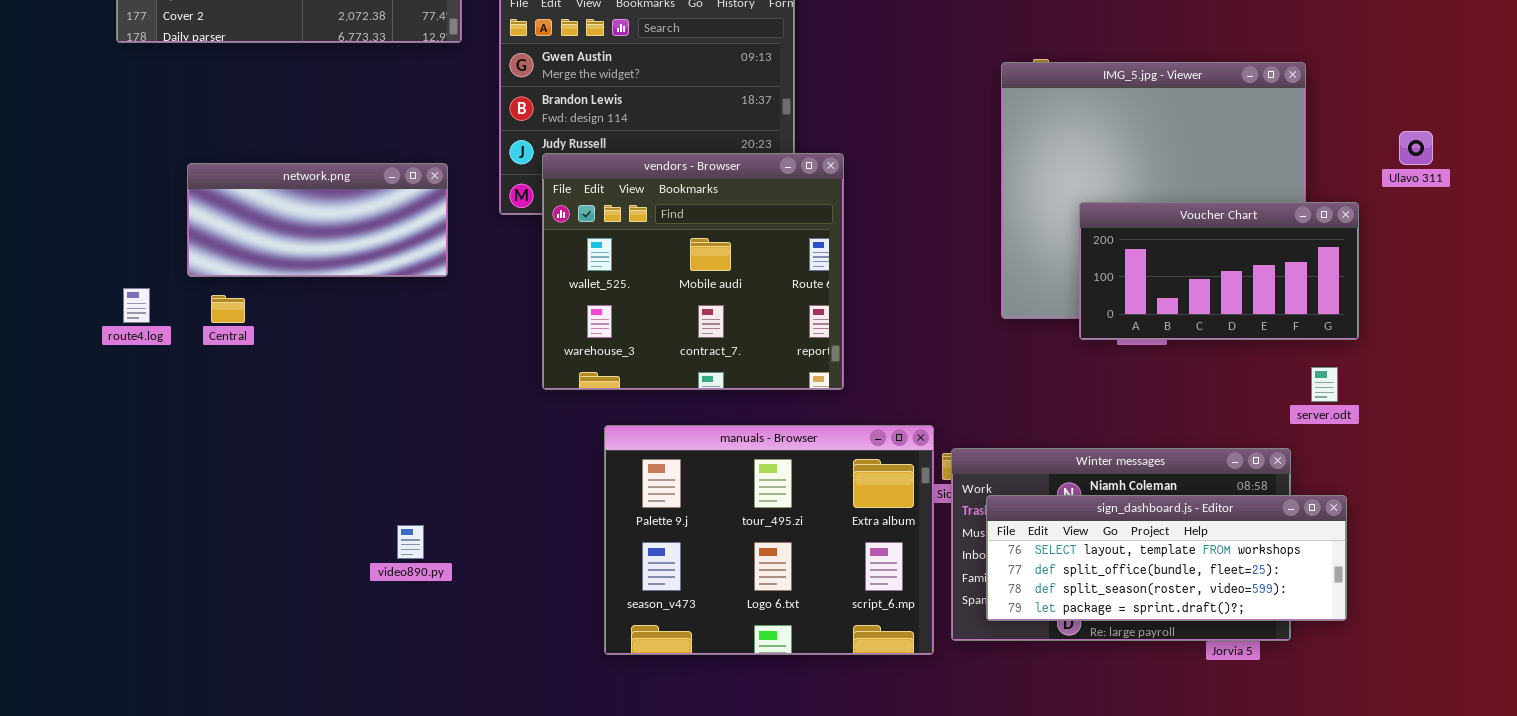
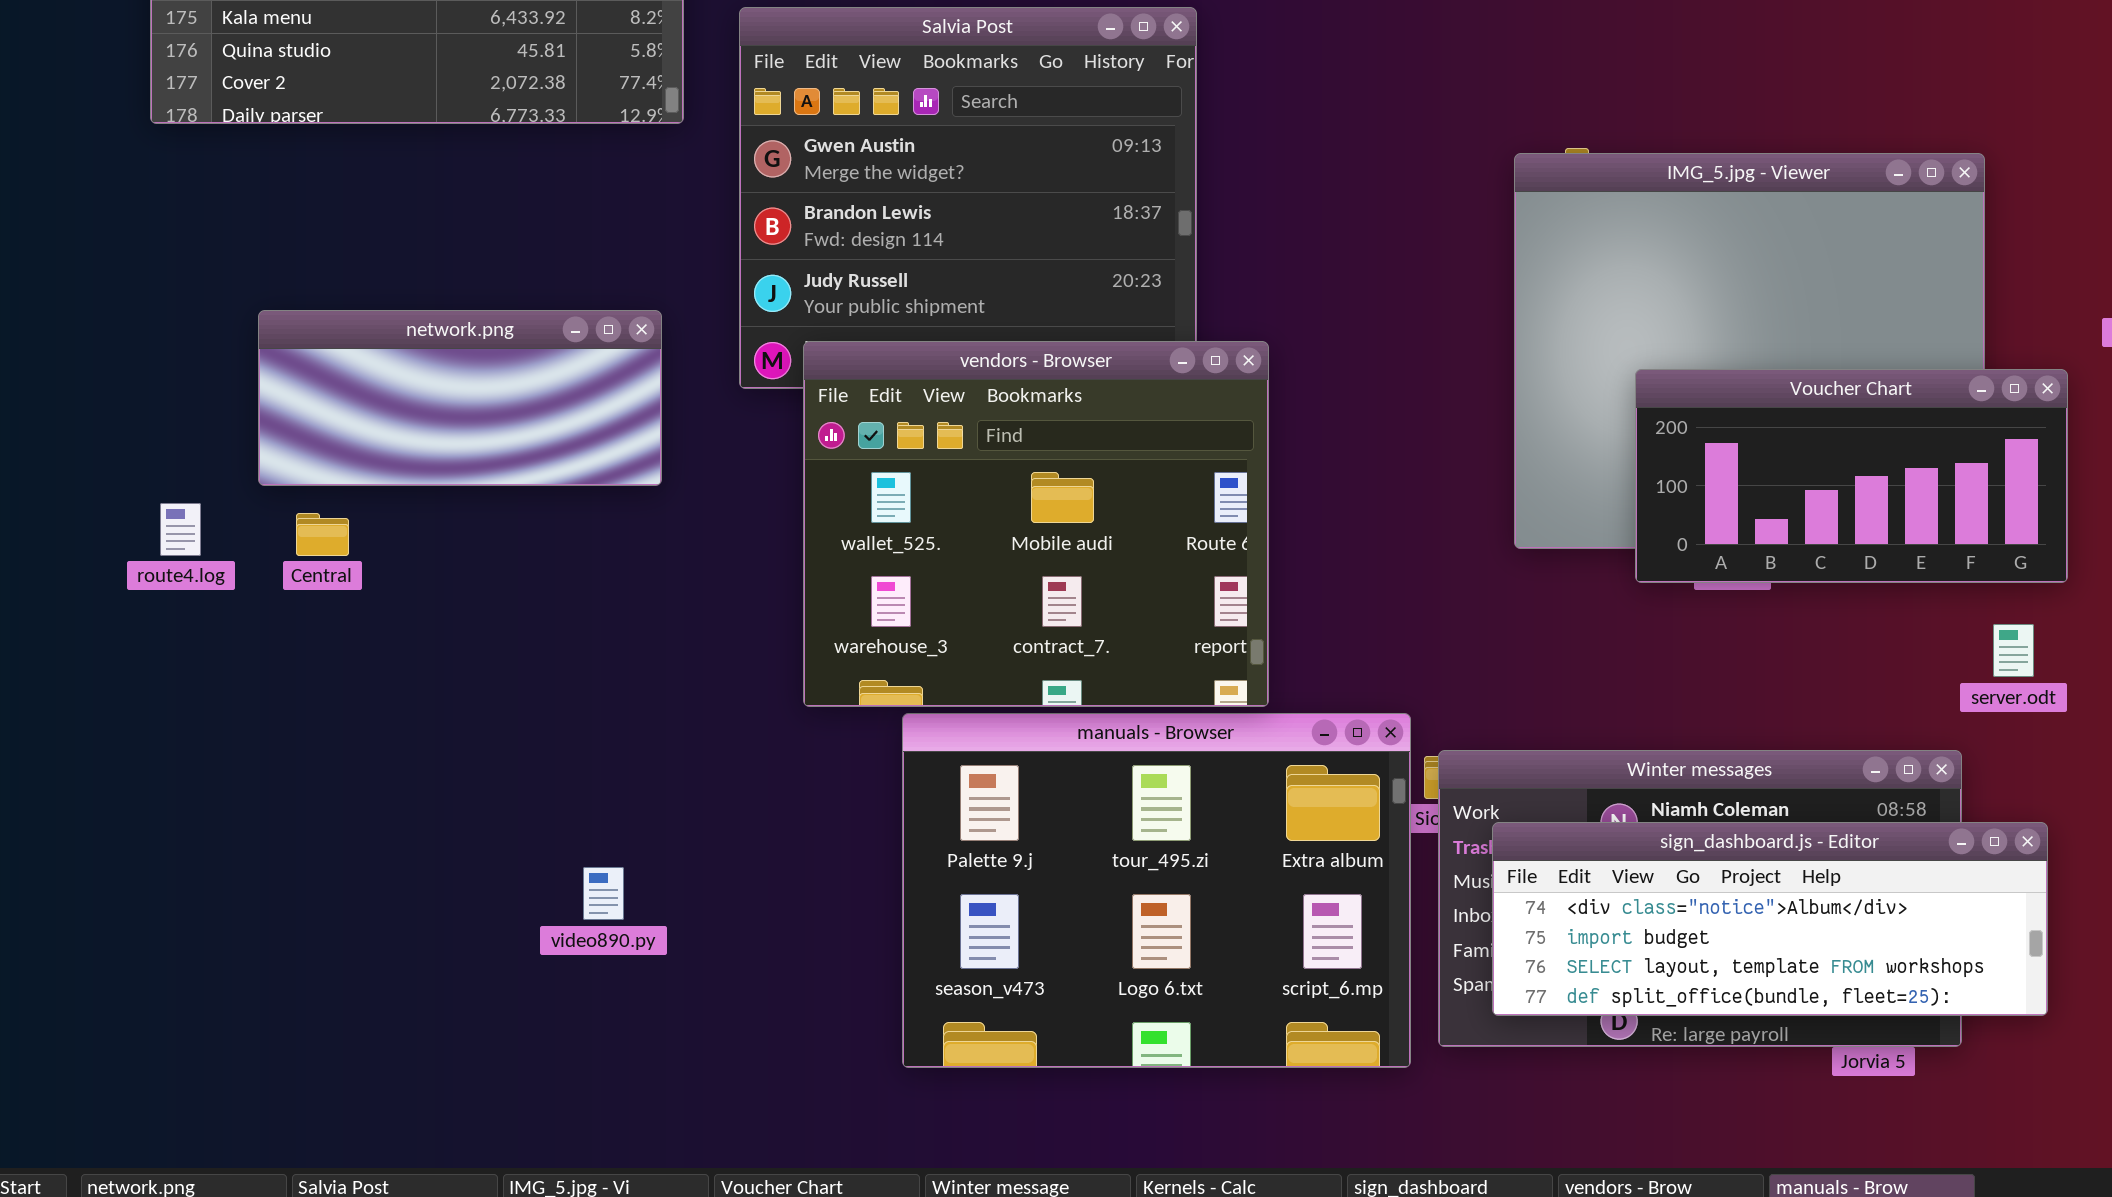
vendors - Browser: [542,153,844,390] -> [803,341,1269,707], moved
sign_dashboard.js - Editor: [986,495,1347,621] -> [1492,822,2048,1016], scrolled up 2 rows

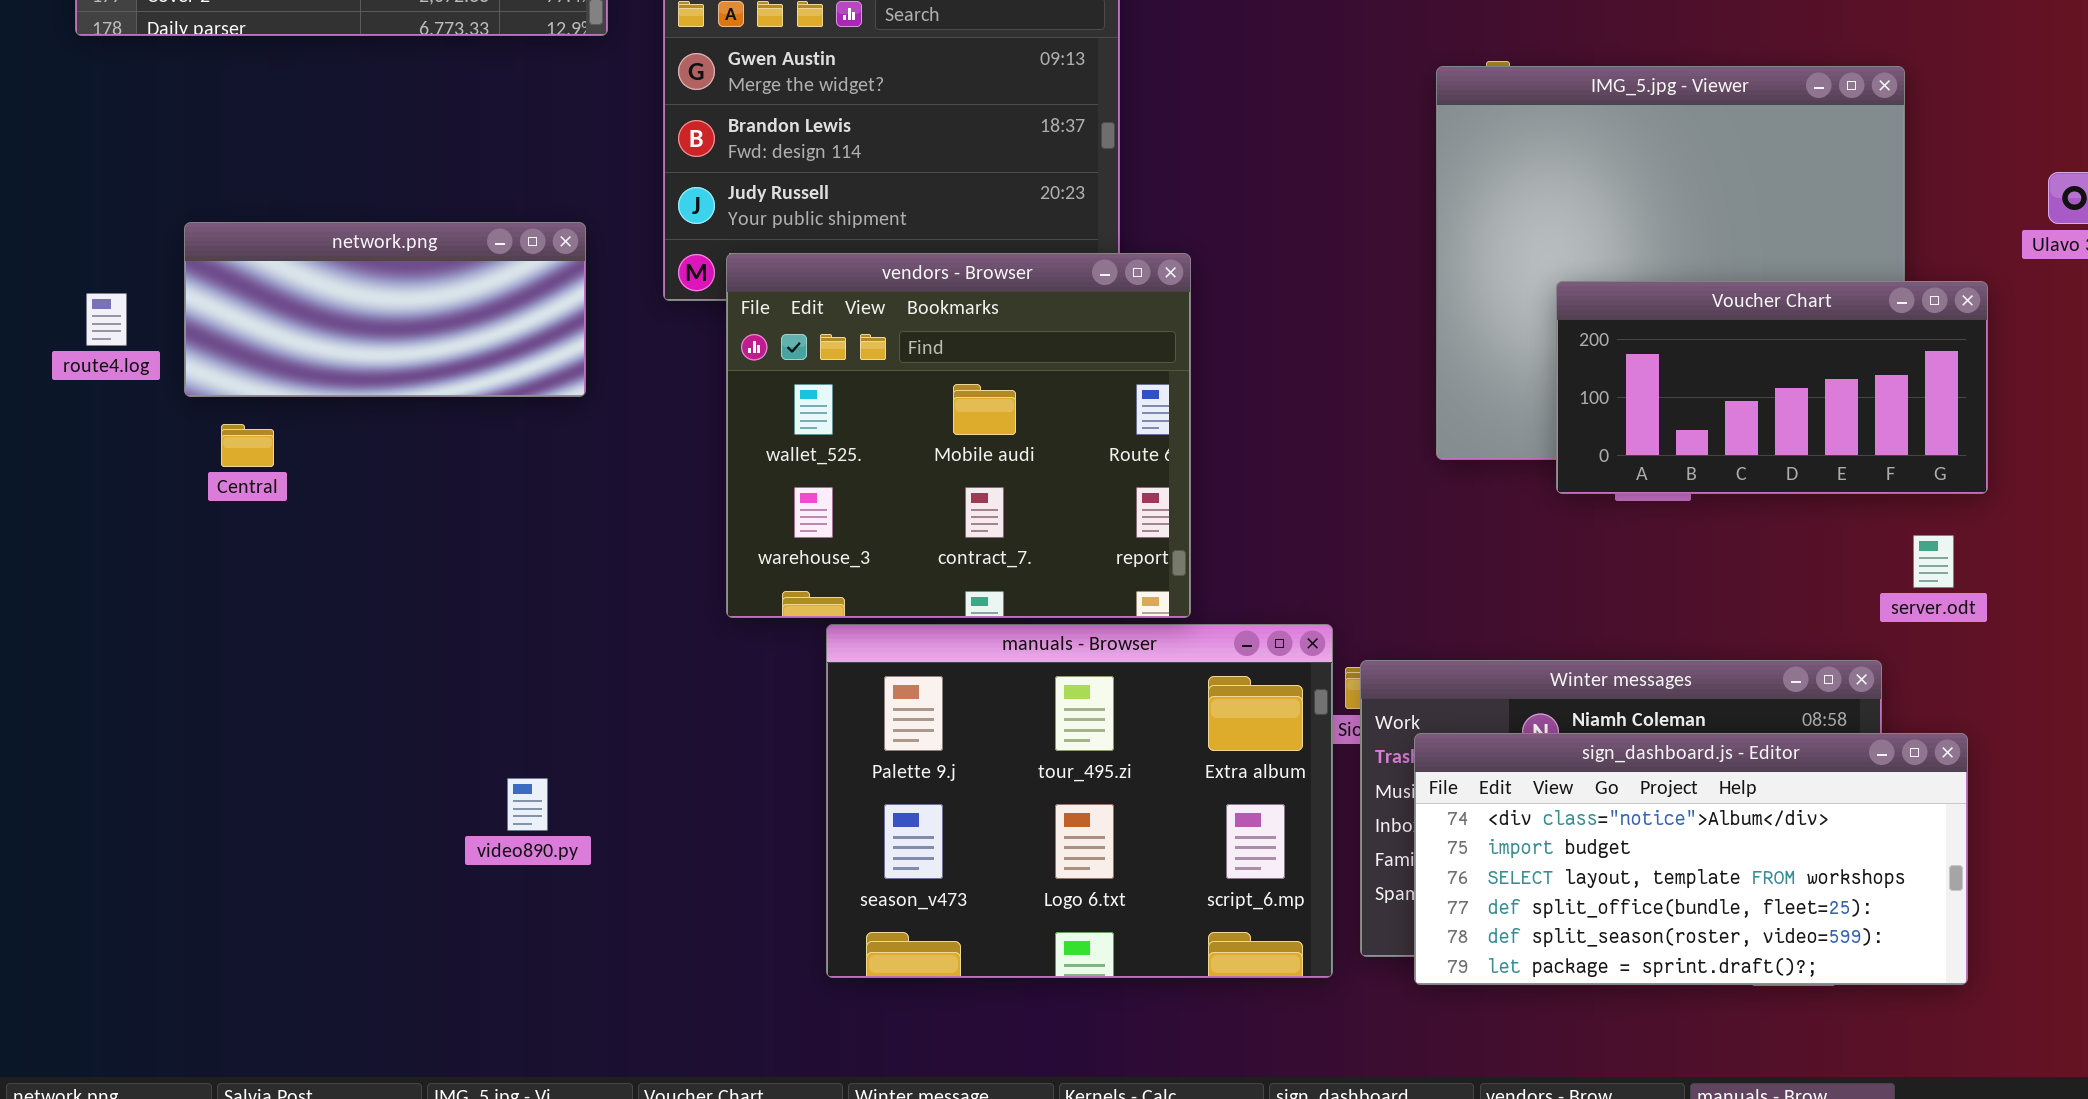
route4.log: [160,503,201,556] -> [86,293,127,346], moved
sign_dashboard.js - Editor: [1492,822,2048,1016] -> [1414,733,1968,985], resized

